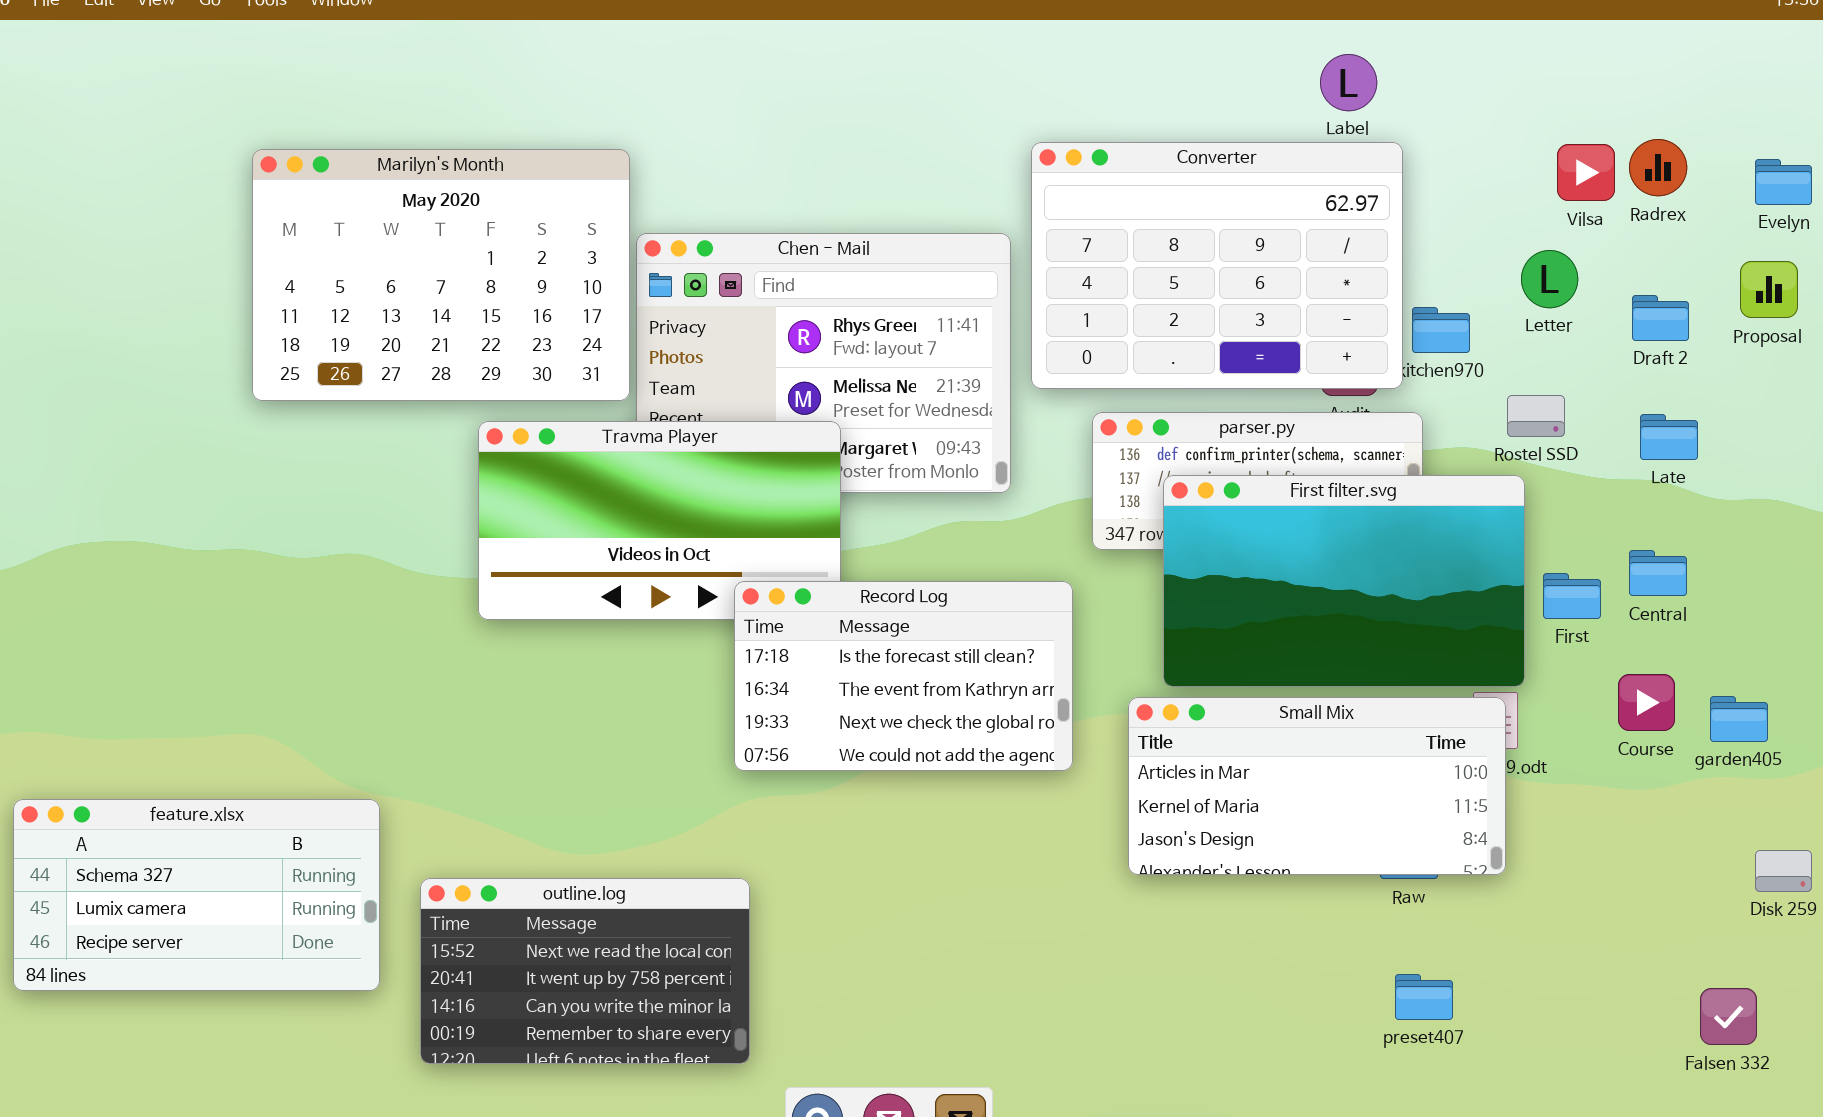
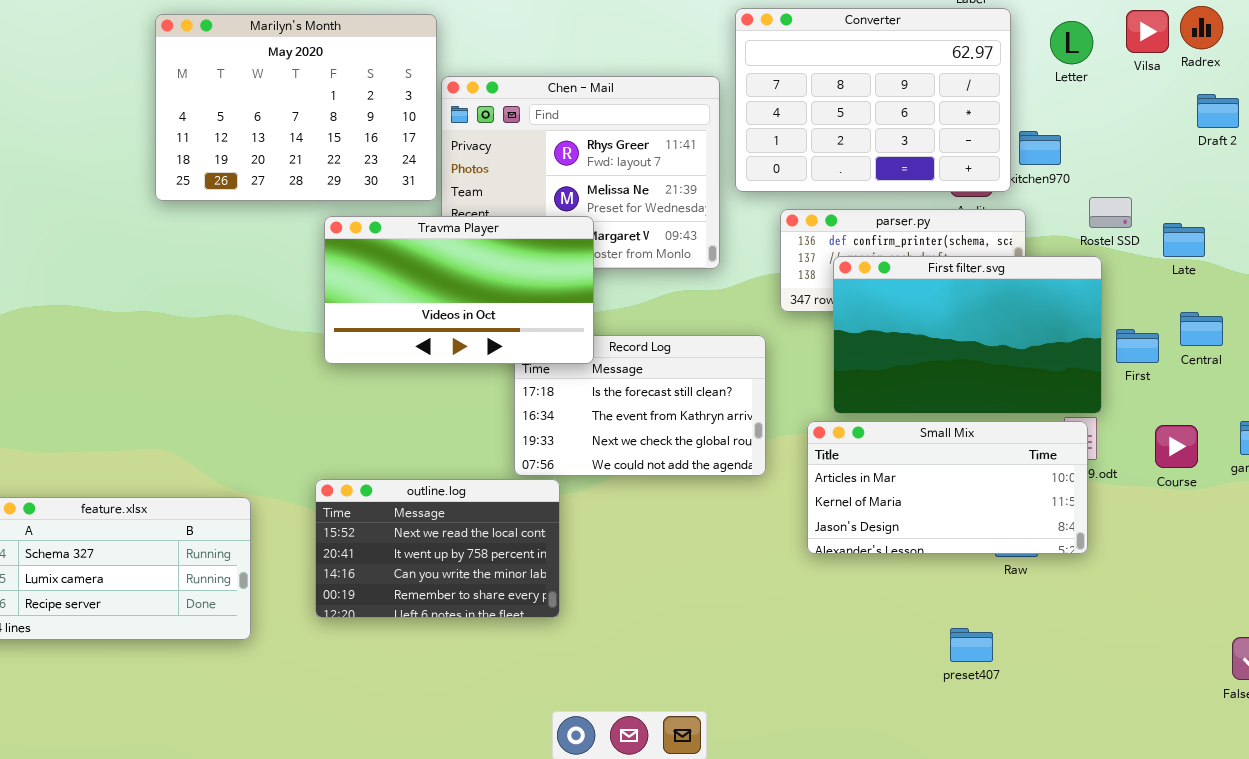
Letter: [1521,250,1578,308] -> [1050,21,1093,64], moved
Draft 2: [1632,295,1689,341] -> [1197,94,1239,128], moved
Late: [1640,414,1698,460] -> [1163,223,1205,257], moved
Travma Player: [478,421,841,620] -> [324,216,594,364], raised
Course: [1618,674,1675,731] -> [1155,425,1198,468], moved
outline.log: [420,878,750,1064] -> [315,479,560,618], moved
preset407: [1395,974,1453,1020] -> [950,628,993,662], moved

